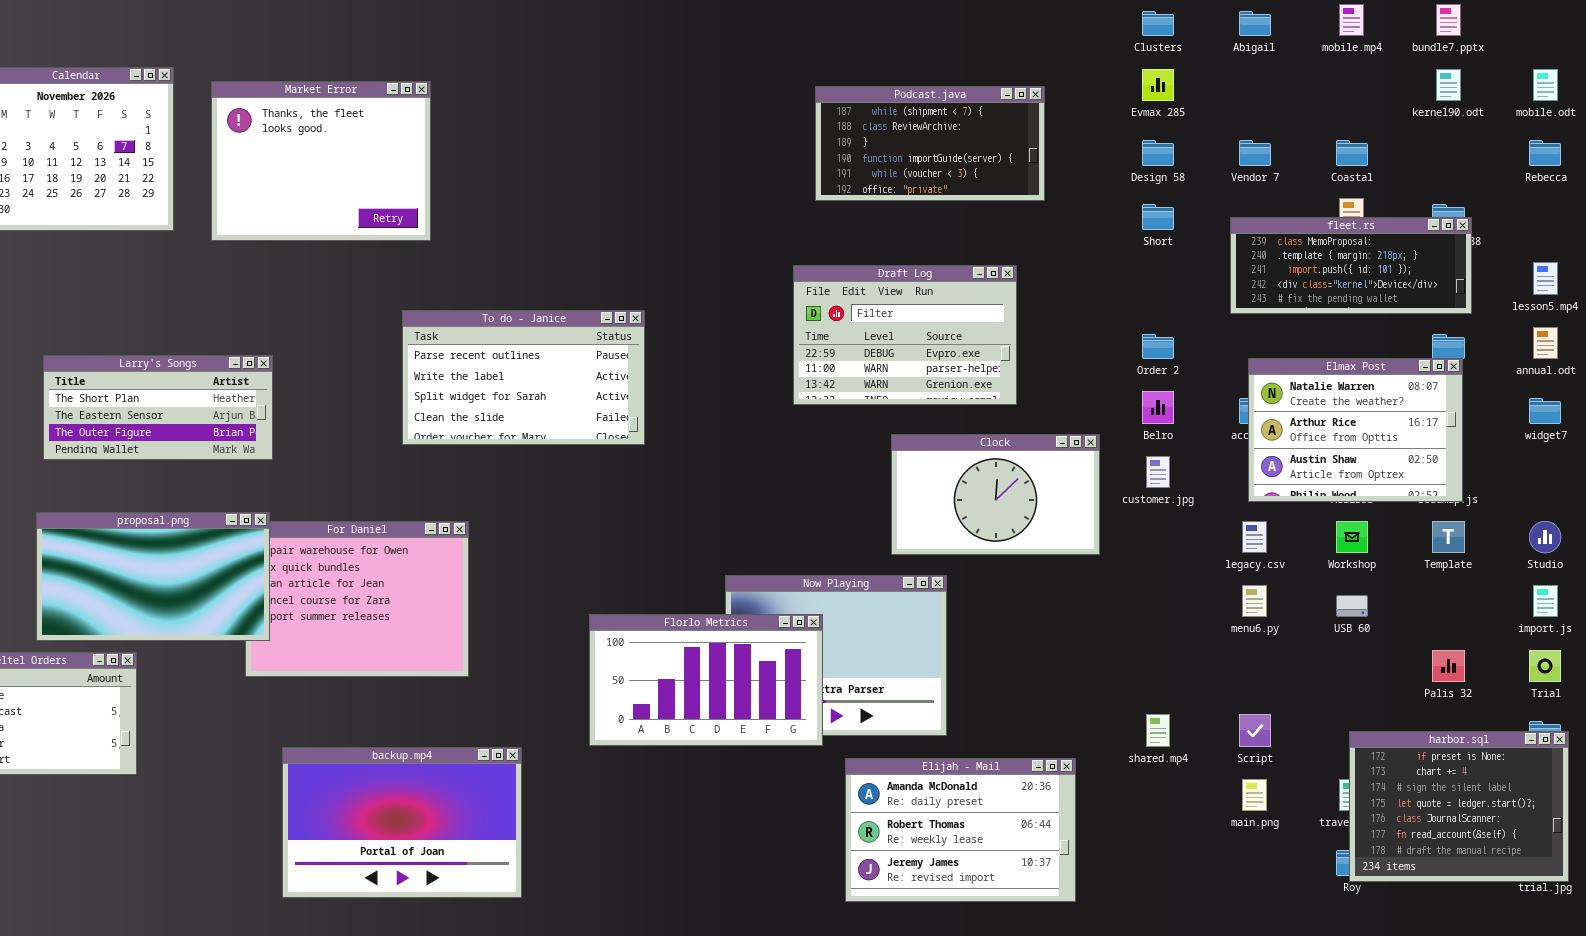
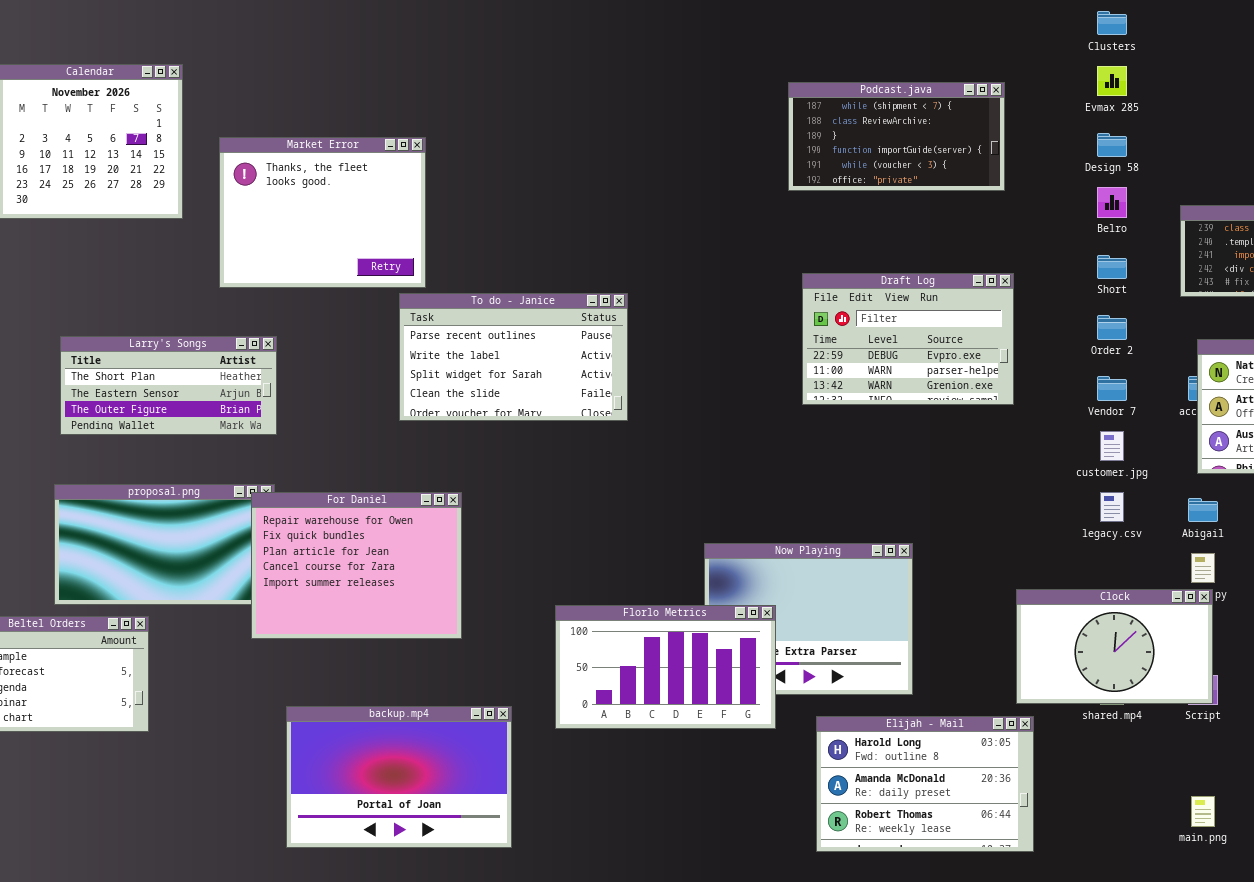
Abigail: [1239,11,1271,36] -> [1188,498,1218,522], moved
Market Error: [211,81,431,241] -> [219,137,426,288], moved
Vendor 7: [1239,140,1271,166] -> [1097,376,1127,401], moved
Short: [1142,204,1174,230] -> [1097,255,1127,279], moved
Draft Log: [793,265,1017,405] -> [802,273,1014,405], moved
Belro: [1142,391,1174,424] -> [1097,187,1127,218], moved
Clock: [891,434,1100,555] -> [1016,589,1213,704], moved
For Daniel: [245,521,469,677] -> [251,492,462,639], raised
legacy.csv: [1242,521,1267,553] -> [1100,492,1124,522], moved
Florlo Metrics: [589,614,823,746] -> [555,605,776,729], moved
Elijah - Mail: [845,758,1076,902] -> [816,716,1034,852], scrolled up 1 row
main.png: [1242,779,1267,811] -> [1191,796,1215,827], moved

